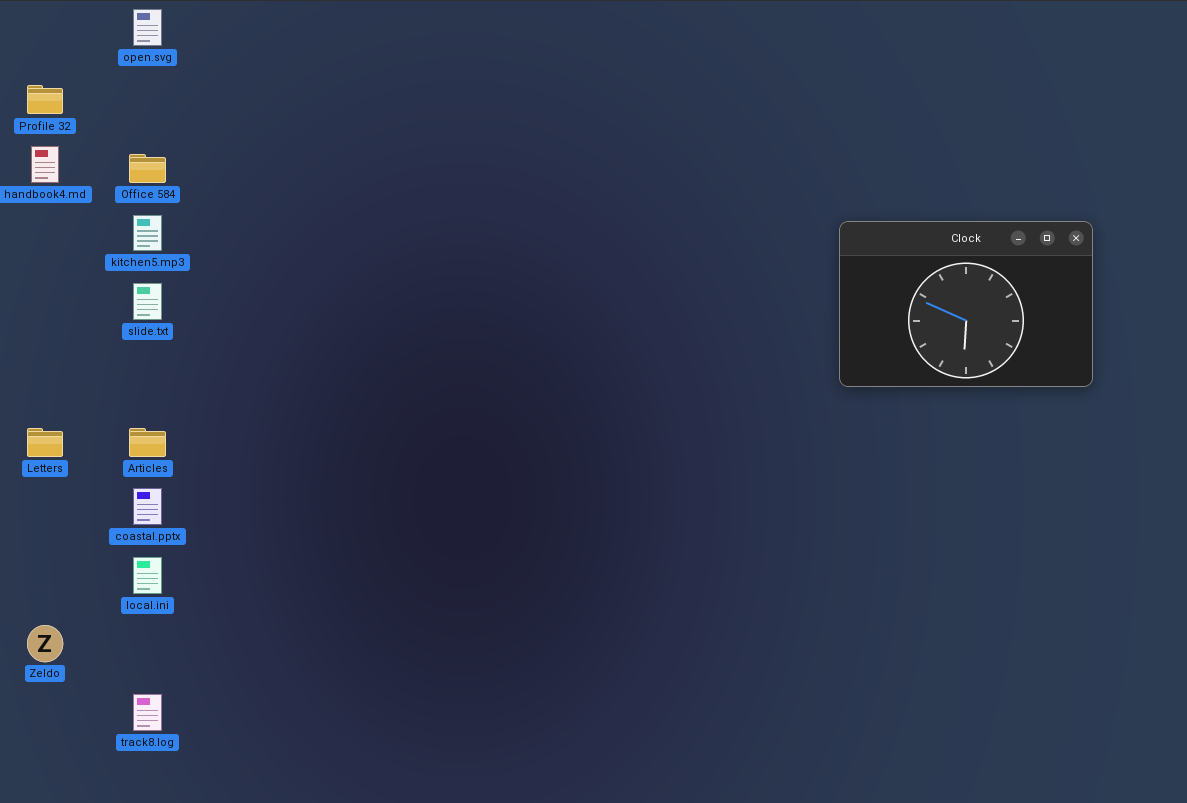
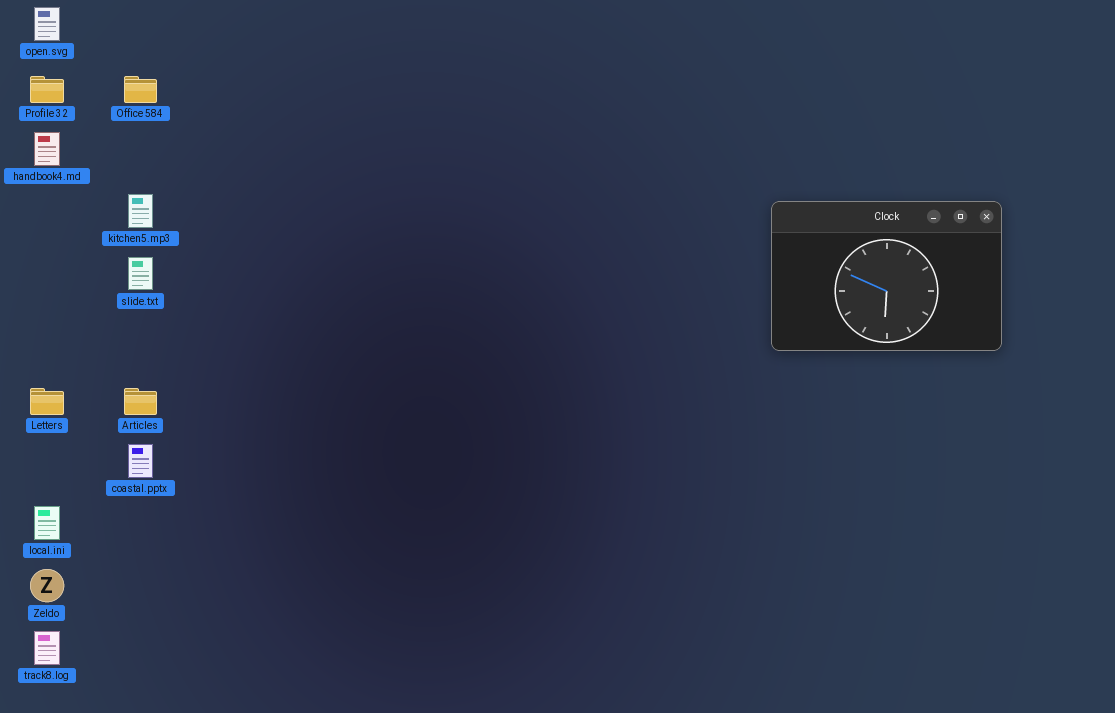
open.svg: [133,9,162,46] -> [34,7,60,41], moved
Office 584: [129,154,166,183] -> [124,76,157,103], moved
local.ini: [133,557,162,594] -> [34,506,60,540], moved
track8.log: [133,694,162,731] -> [34,631,60,665], moved

